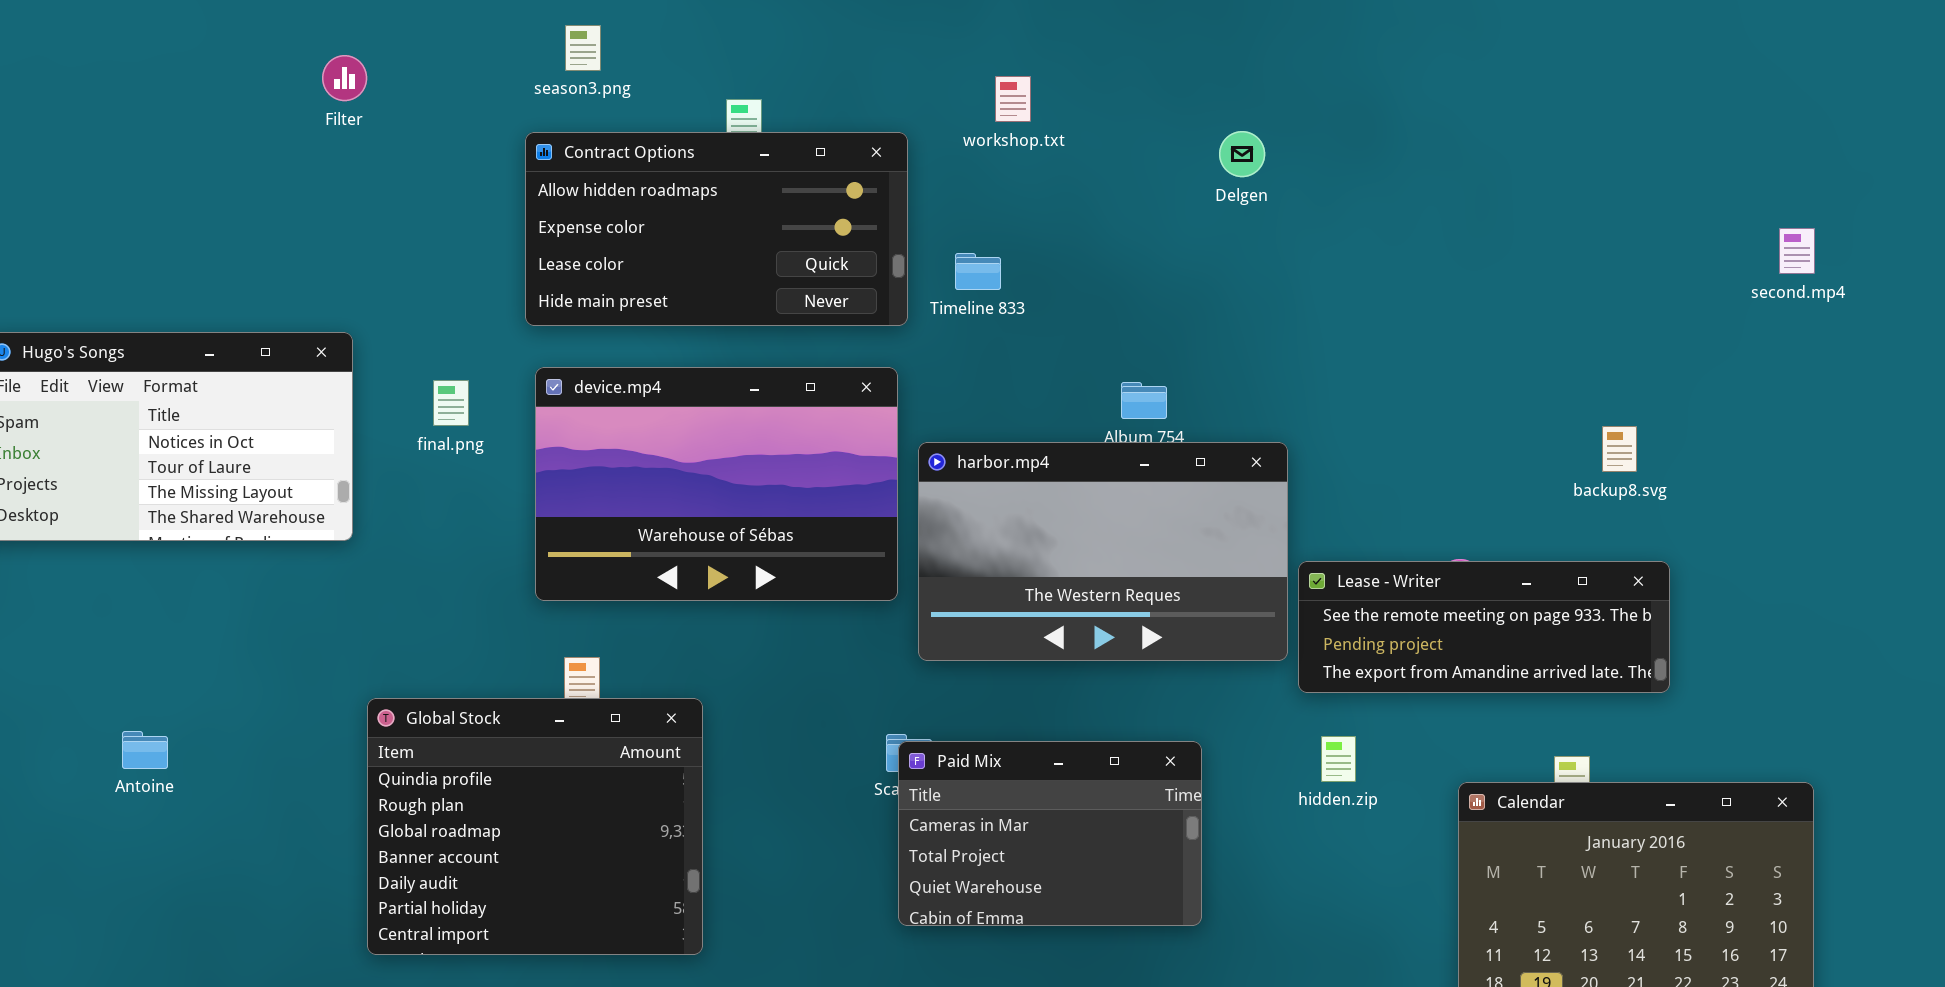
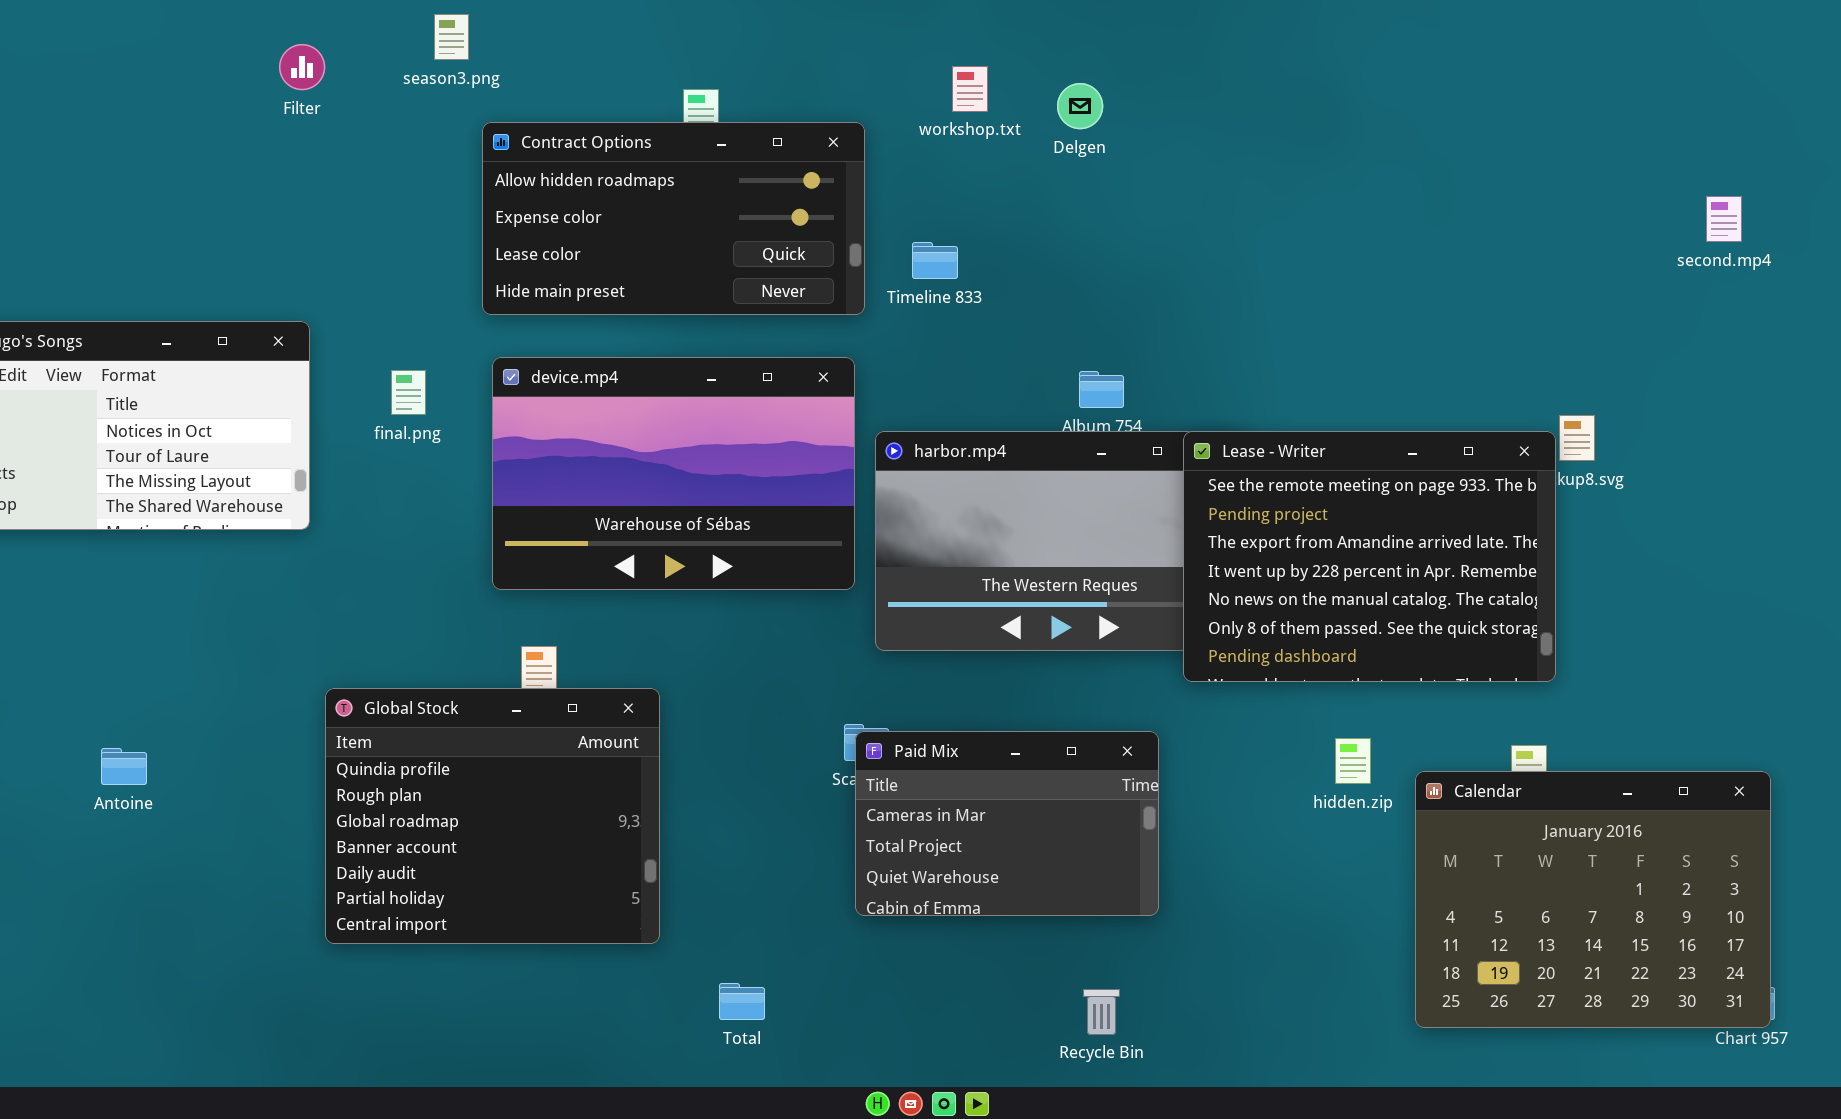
season3.png: [565,25,601,71] -> [434,14,469,60], moved
Delgen: [1219,131,1265,177] -> [1057,83,1103,129], moved
second.mp4: [1779,228,1815,274] -> [1706,196,1742,242], moved
Lease - Writer: [1298,561,1670,693] -> [1183,431,1556,682], moved, resized
Antoine: [122,731,168,769] -> [101,748,147,785], moved
hidden.zip: [1321,736,1356,782] -> [1335,738,1371,784], moved

